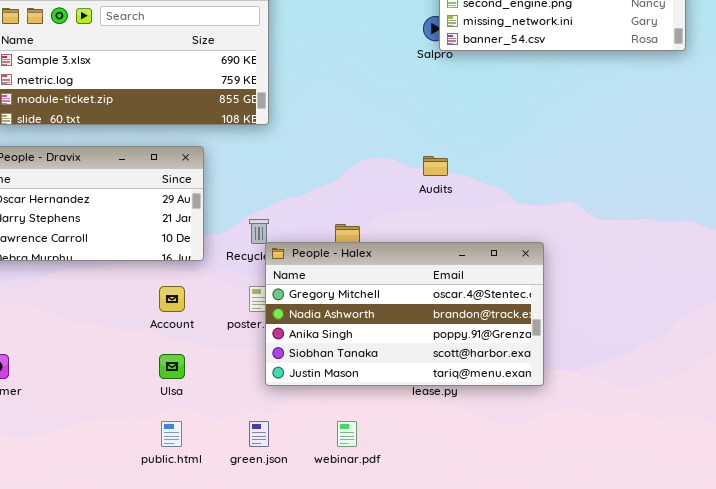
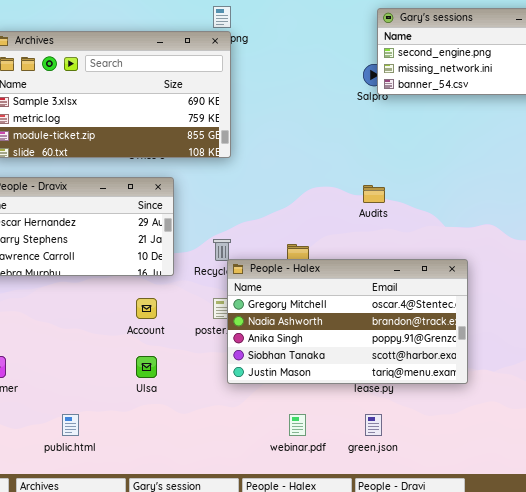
public.html: [161,421,182,447] -> [62,414,79,436], moved
green.json: [249,421,269,447] -> [365,414,382,436], moved

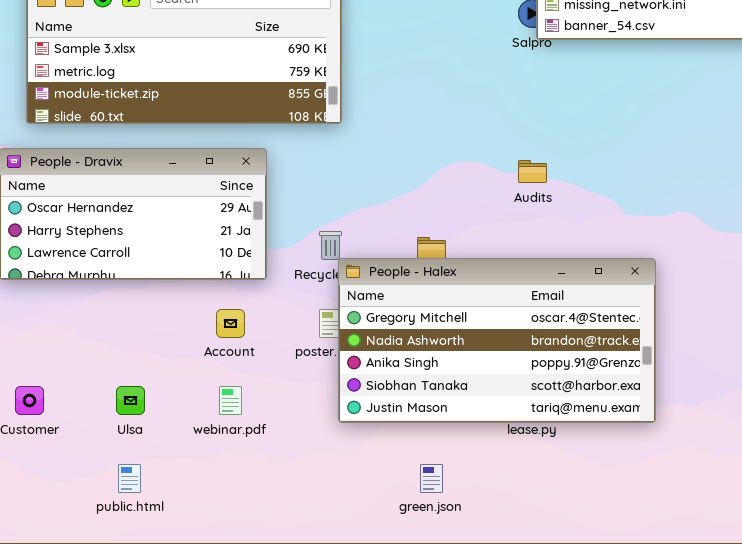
Ulsa: [136,356,157,378] -> [116,386,145,415], moved
webinar.pdf: [289,414,306,436] -> [219,386,242,415], moved
green.json: [365,414,382,436] -> [420,464,443,493], moved

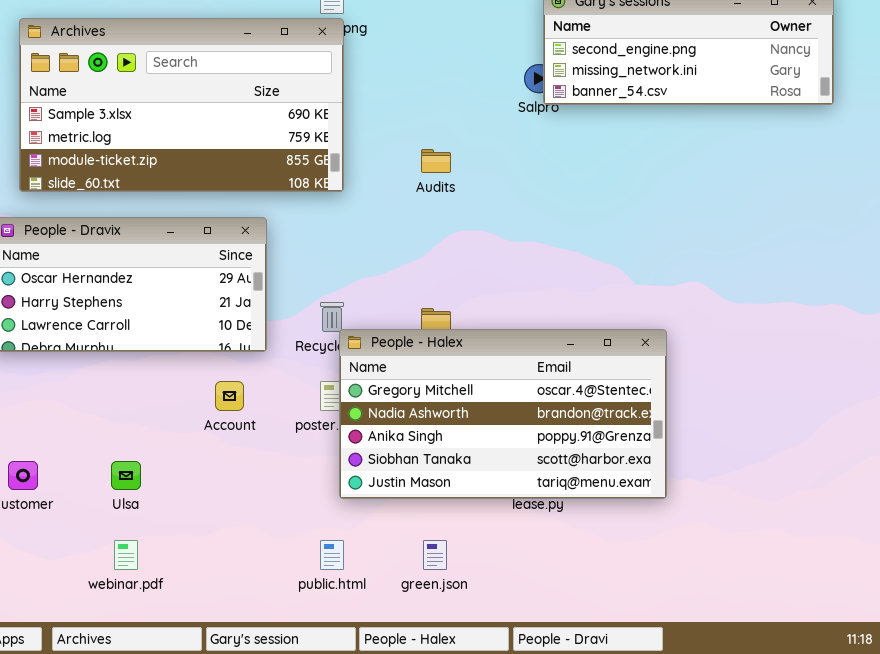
Audits: [518,160,547,183] -> [421,149,451,173], moved
webinar.pdf: [219,386,242,415] -> [114,540,138,570], moved
public.html: [118,464,141,493] -> [320,540,344,570], moved

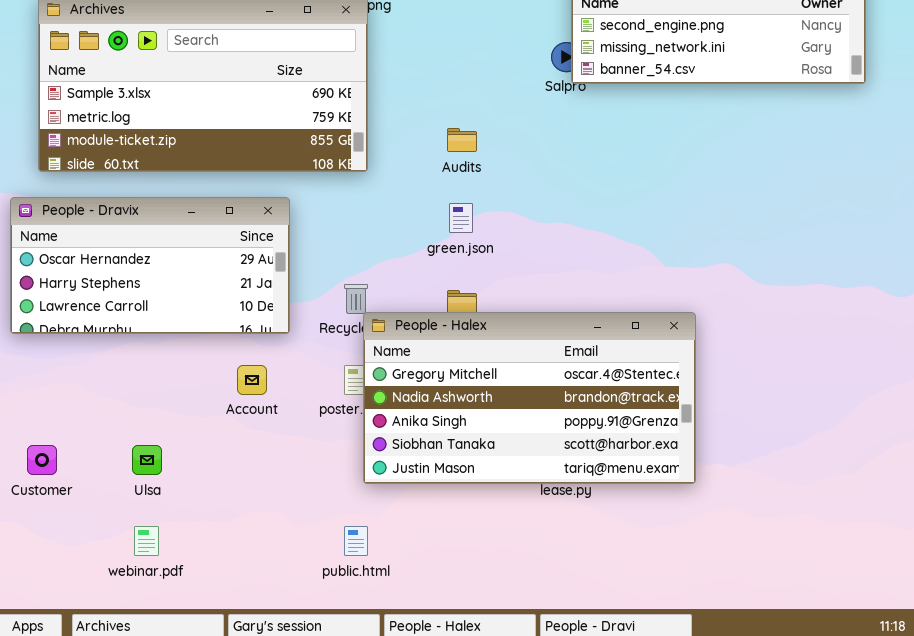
green.json: [423,540,447,570] -> [449,203,473,233], moved

